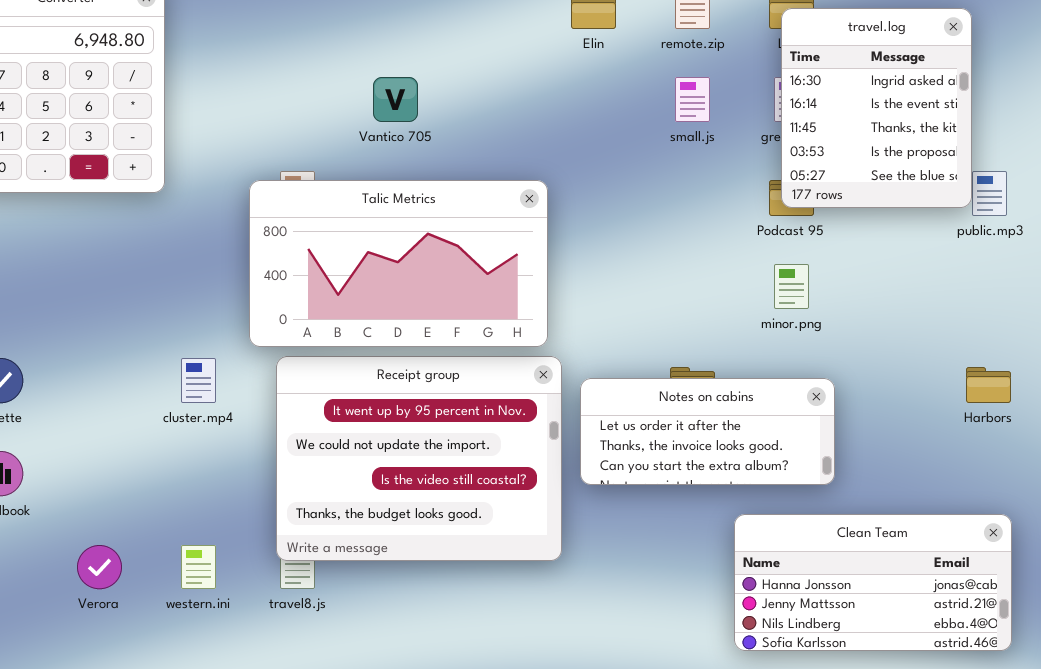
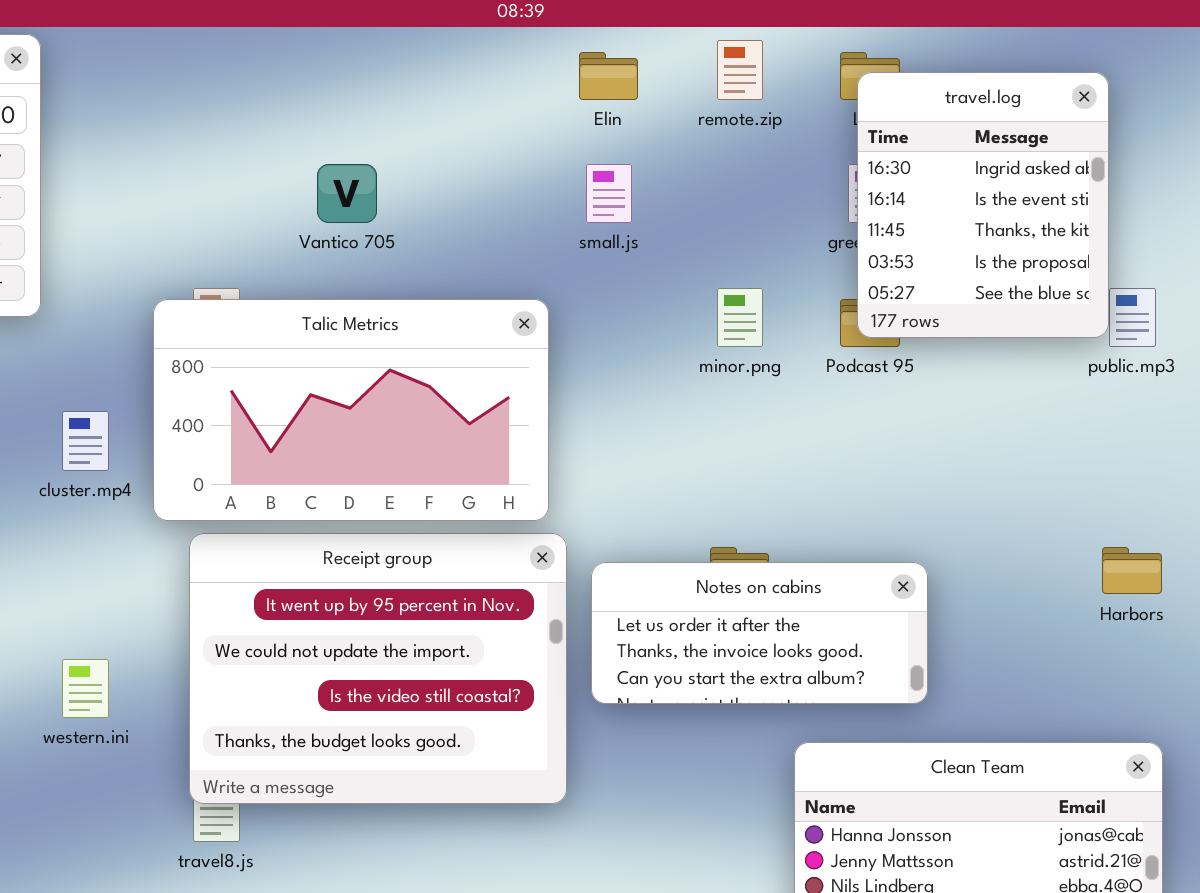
small.js: [675,77,710,122] -> [586,164,632,223], moved
minor.png: [774,264,809,309] -> [717,288,763,347], moved
cluster.mp4: [181,358,216,403] -> [62,411,109,471], moved
western.ini: [181,545,216,589] -> [62,659,109,718], moved

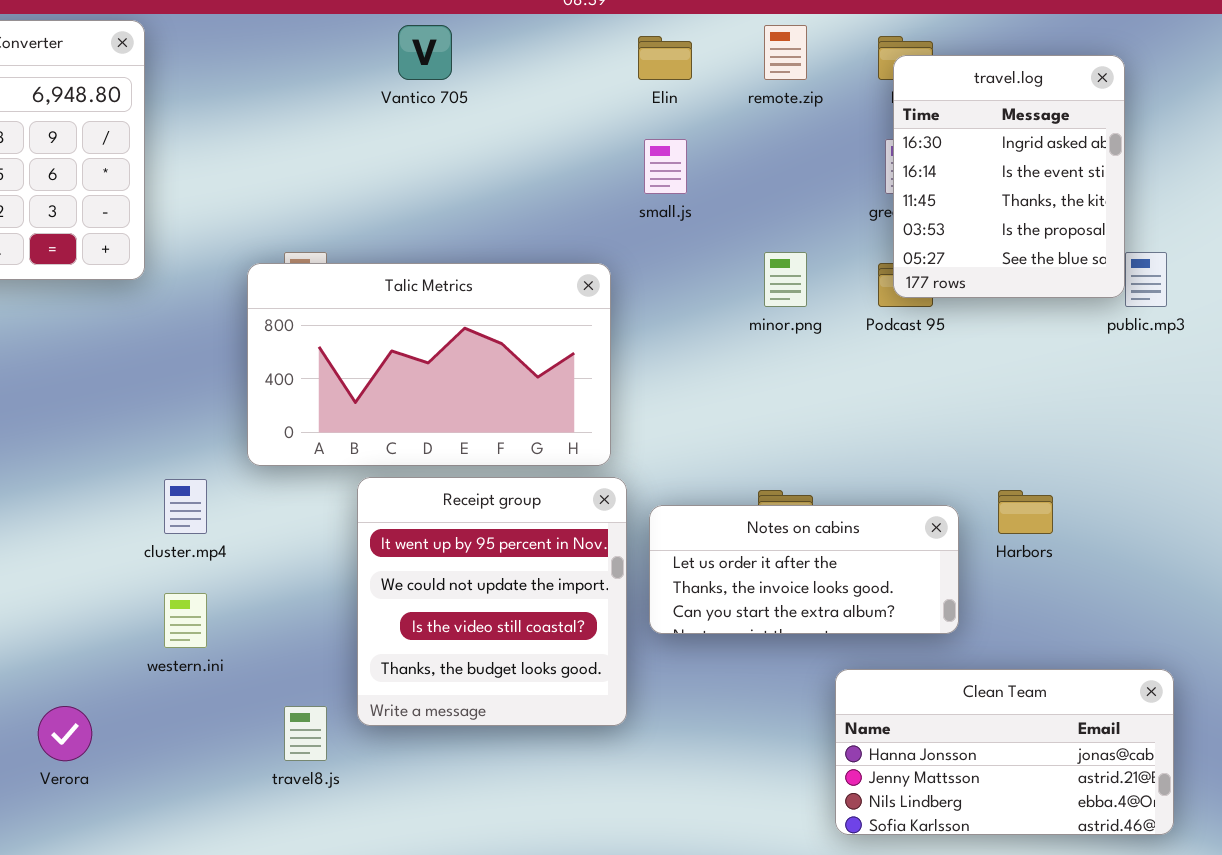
Vantico 705: [317,164,377,223] -> [398,25,452,80], moved
cluster.mp4: [62,411,109,471] -> [164,479,207,534], moved
Receipt group: [189,533,567,804] -> [357,477,627,726], resized
Harbors: [1102,547,1162,594] -> [998,490,1053,534], moved

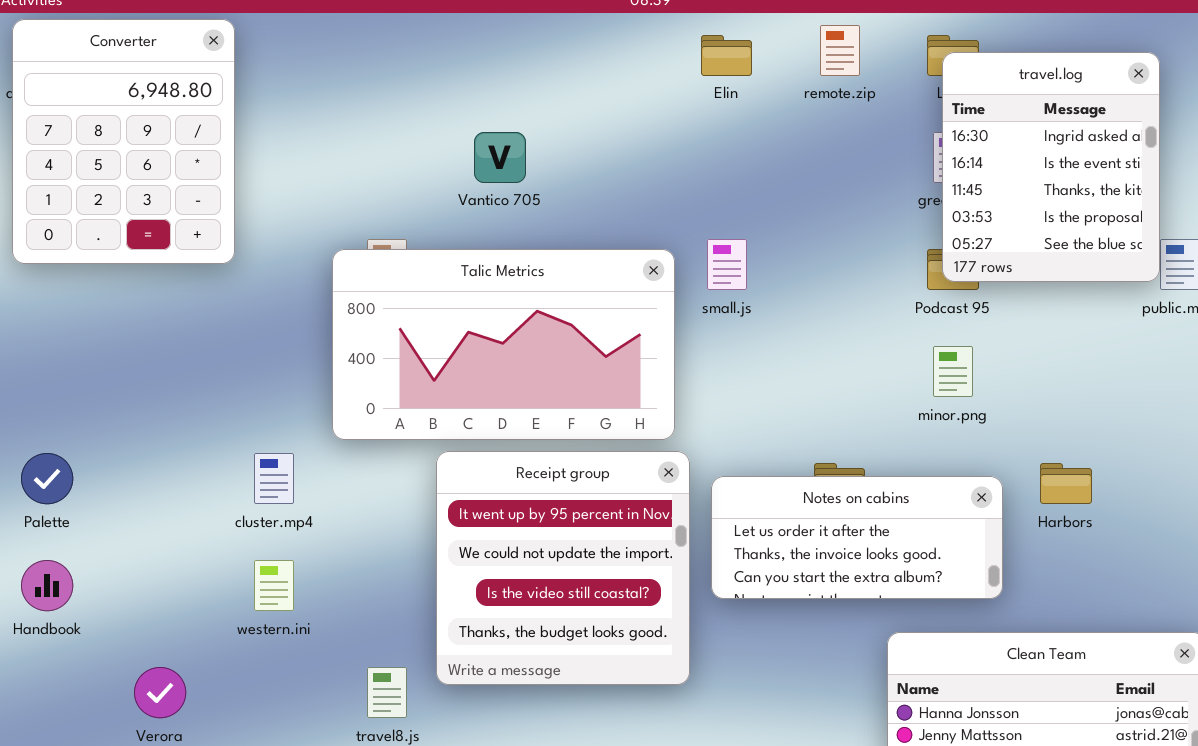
Vantico 705: [398,25,452,80] -> [474,132,526,183], moved
small.js: [644,139,687,194] -> [707,239,747,290], moved
minor.png: [764,252,807,307] -> [933,346,973,397], moved

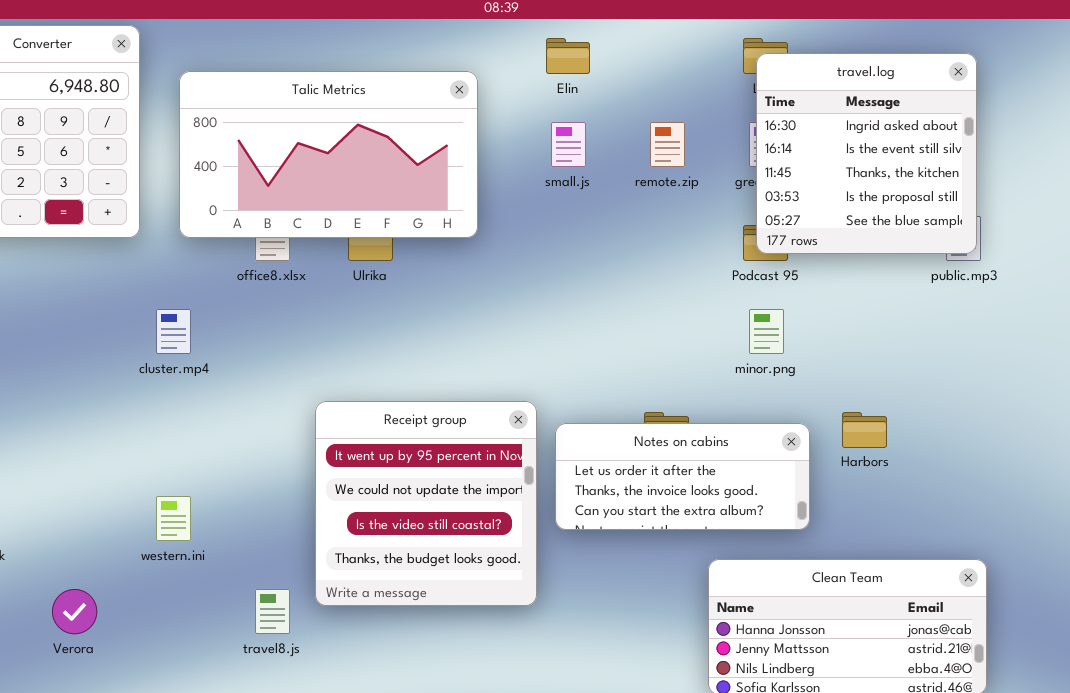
remote.zip: [820,25,860,76] -> [650,122,685,167], moved
travel.log: [942,52,1160,282] -> [756,53,977,254], resized
small.js: [707,239,747,290] -> [551,122,586,167], moved
Talic Metrics: [332,249,675,440] -> [179,71,478,238], moved
cluster.mp4: [254,453,294,504] -> [156,309,191,354], moved

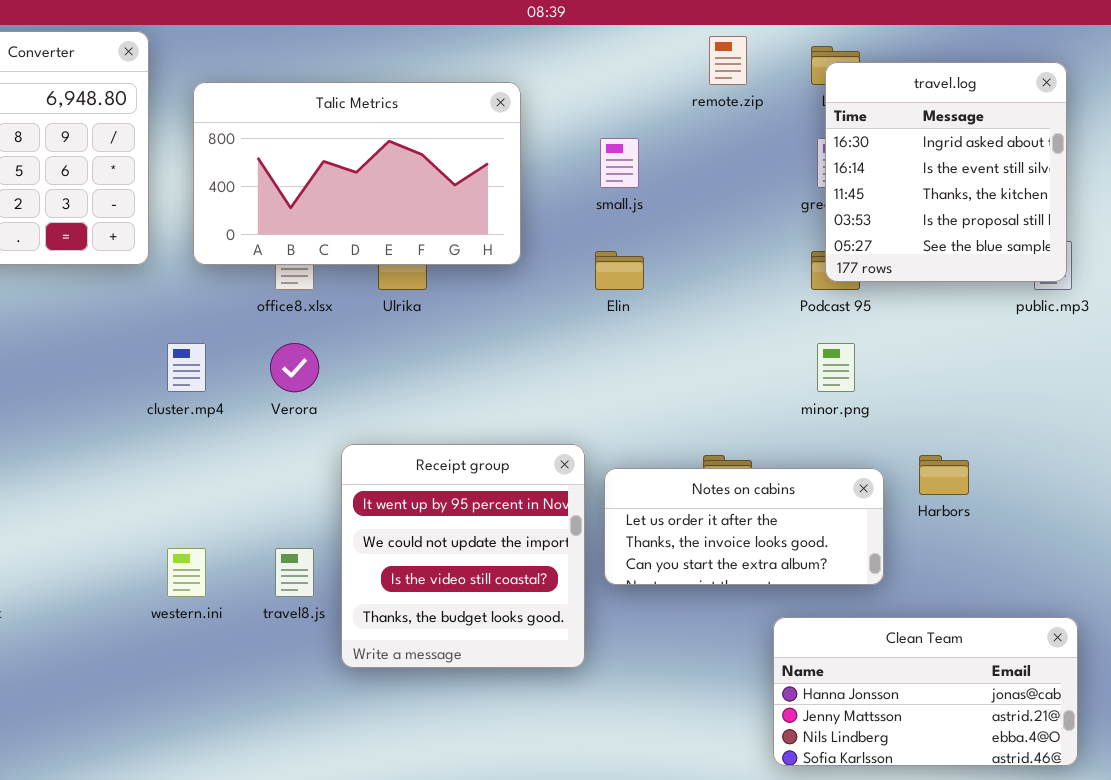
Elin: [546,38,590,74] -> [595,251,644,290], moved
remote.zip: [650,122,685,167] -> [709,36,747,85], moved
Verora: [52,589,97,634] -> [270,343,319,392], moved
travel8.js: [255,589,290,634] -> [275,548,314,597], moved

